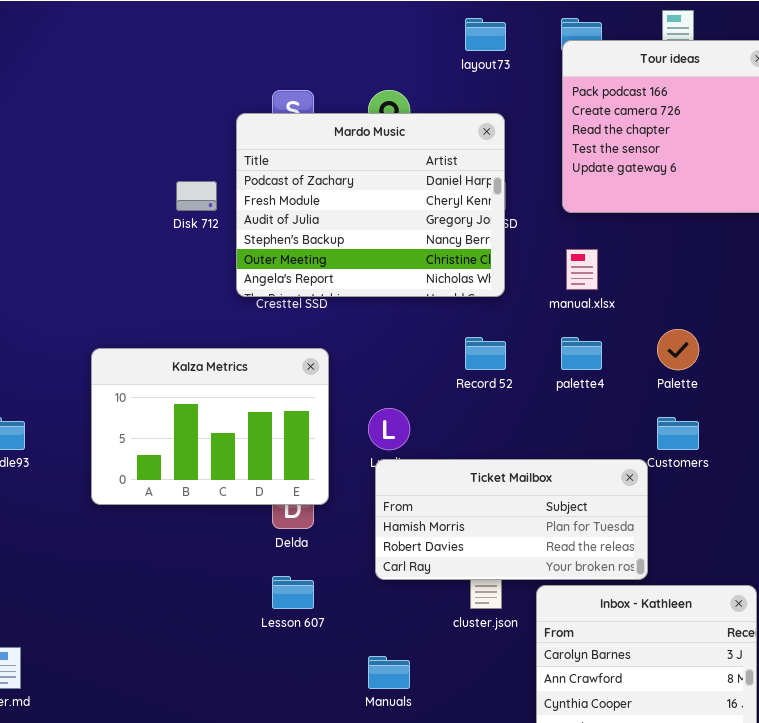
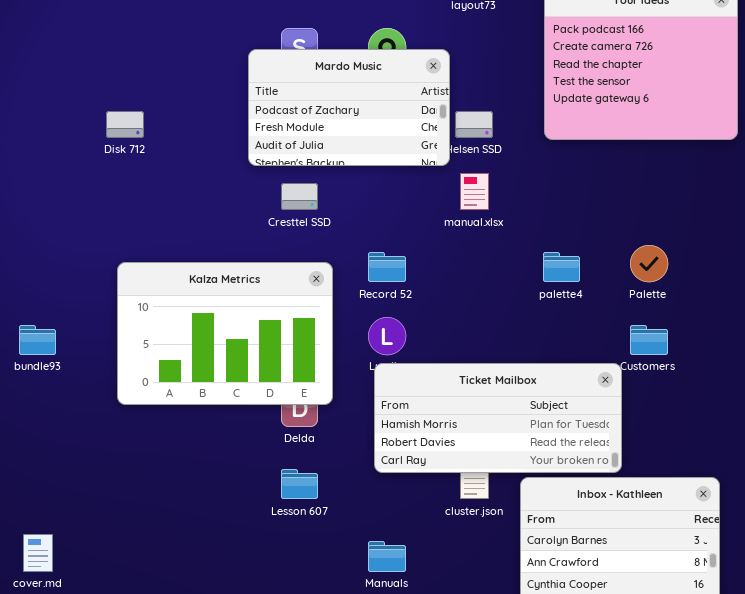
Mardo Music: [236,113,505,297] -> [248,49,450,166], resized
Disk 712: [176,181,217,211] -> [106,111,144,138], moved
manual.xlsx: [566,249,598,290] -> [460,173,489,210], moved
Record 52: [465,337,506,370] -> [368,252,406,282], moved

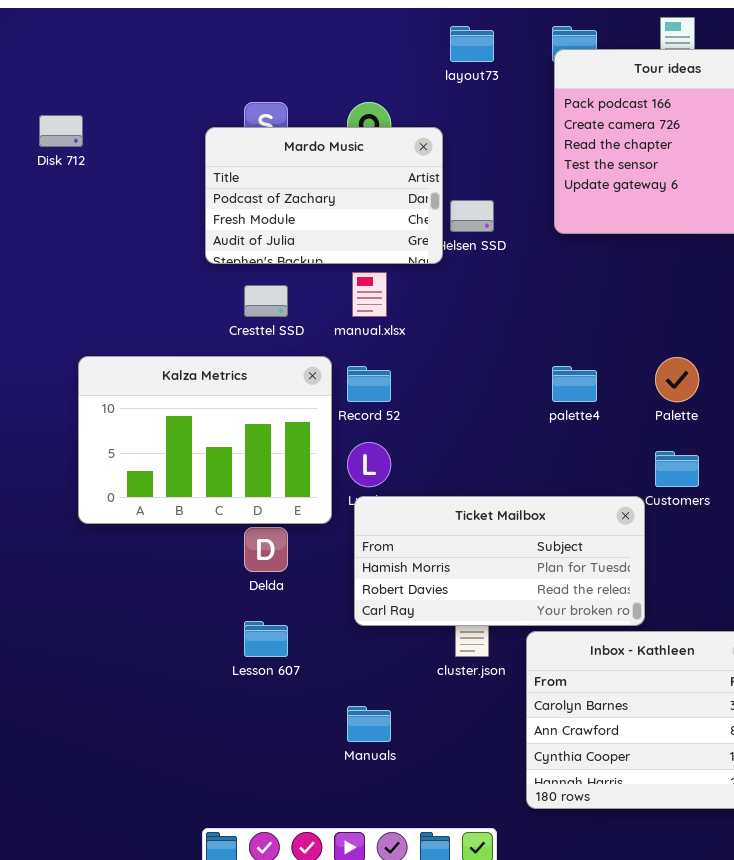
Disk 712: [106,111,144,138] -> [39,115,83,147], moved
manual.xlsx: [460,173,489,210] -> [352,272,387,317], moved
Kalza Metrics: [117,262,333,405] -> [78,356,332,524], moved

